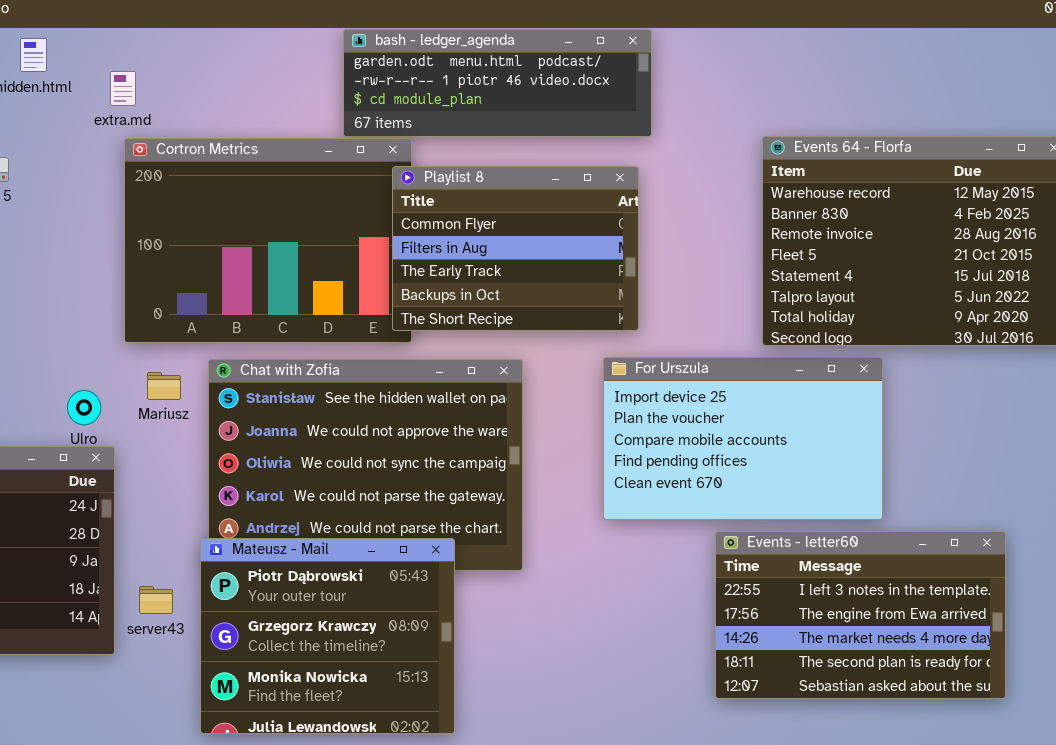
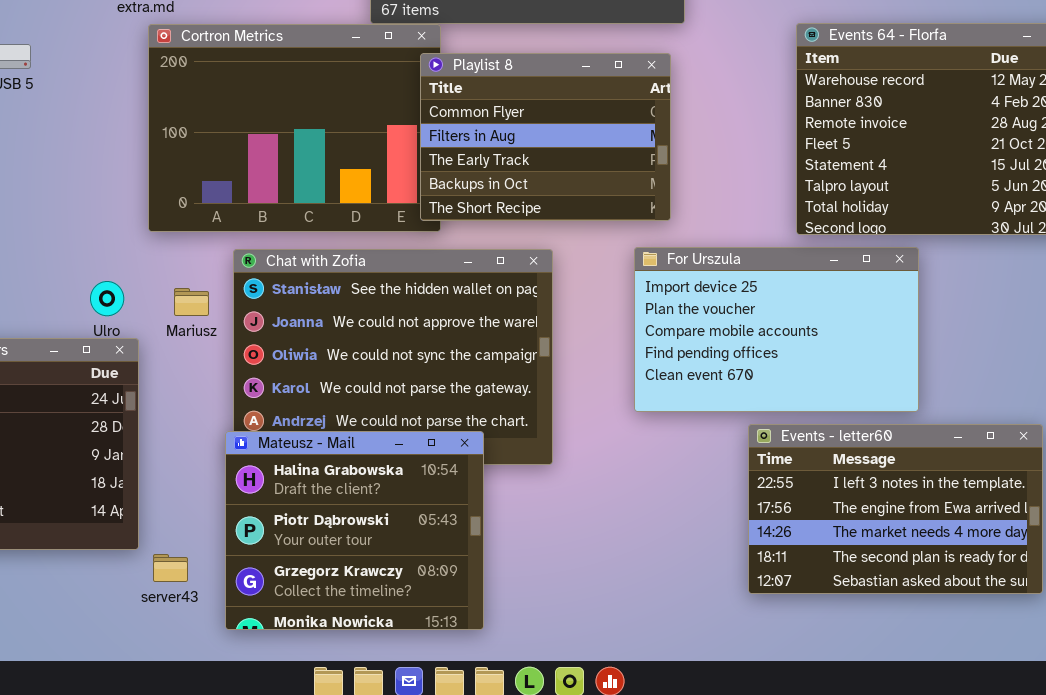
Mariusz: [147,372,181,400] -> [174,288,209,316], moved
Mateusz - Mail: [200,538,455,734] -> [225,431,484,630], scrolled up 1 row
server43: [139,586,173,614] -> [153,554,188,582], moved

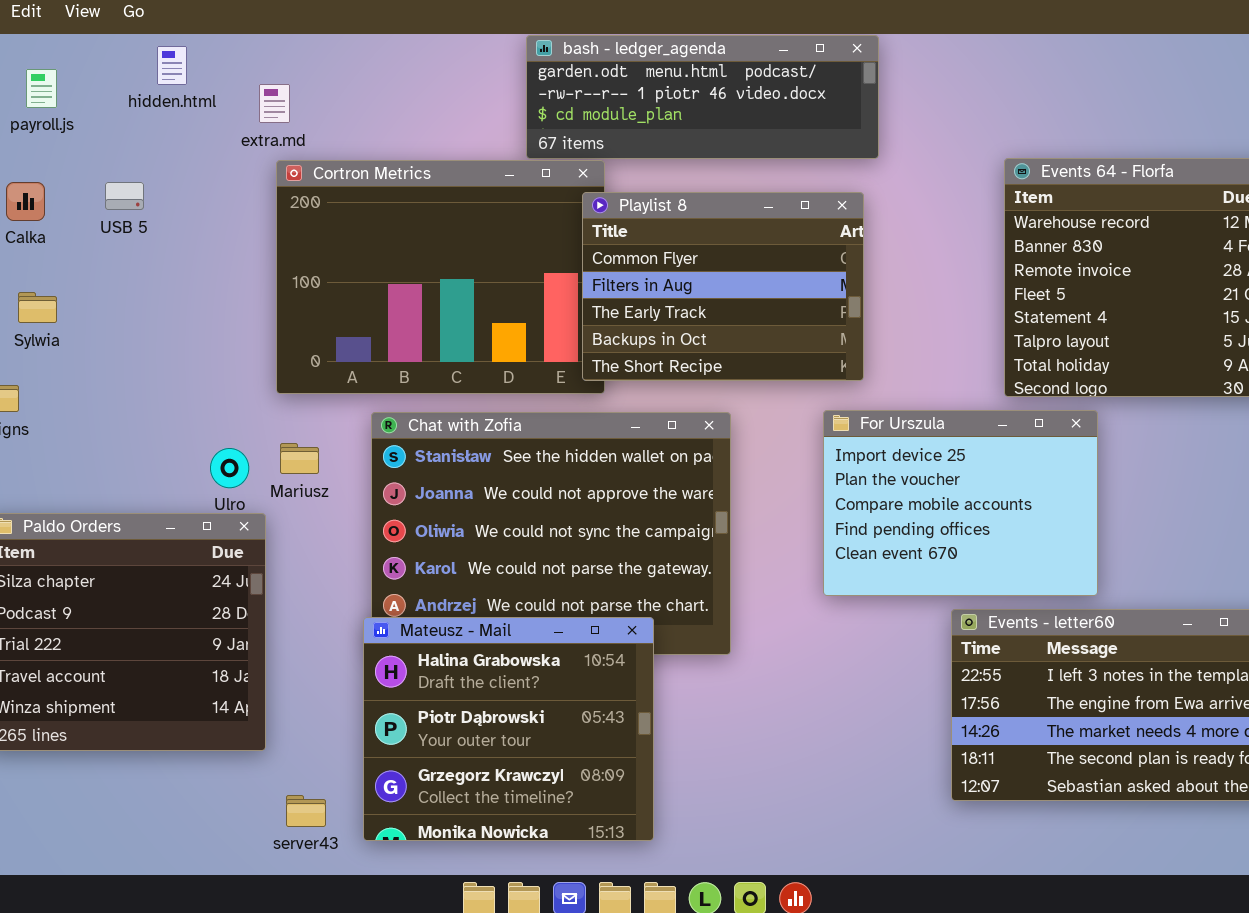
For Urszula: [634,247,919,412] -> [823,410,1098,596], resized
Mariusz: [174,288,209,316] -> [280,443,319,474], moved
server43: [153,554,188,582] -> [286,795,326,827], moved

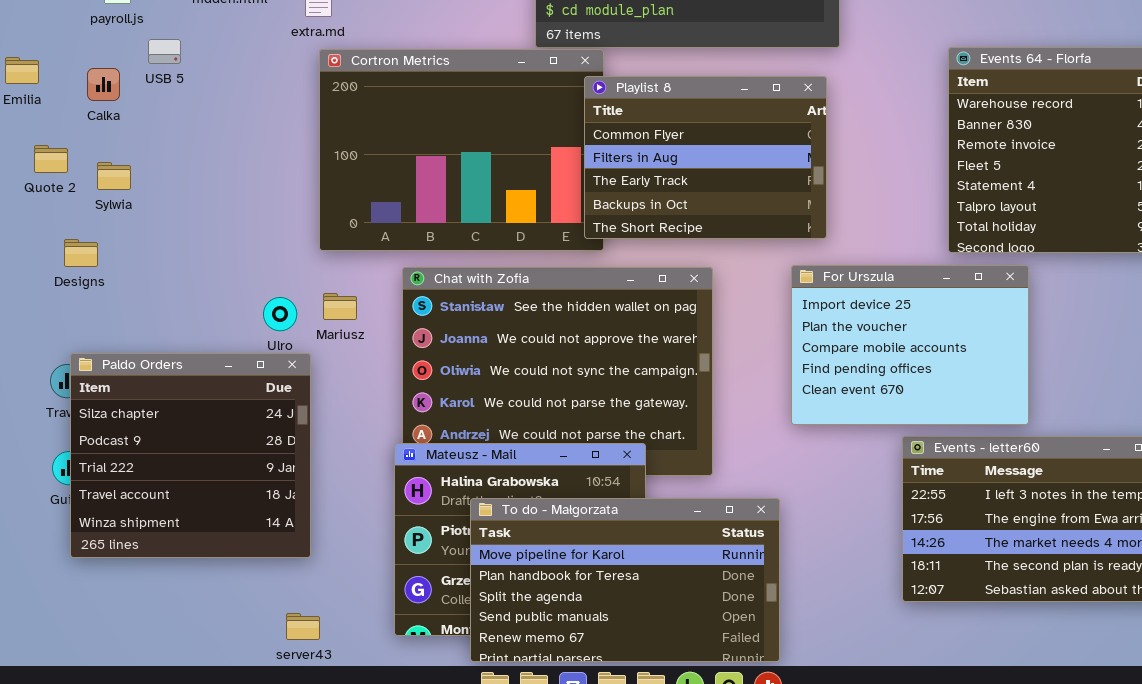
USB 5: [105,182,144,210] -> [148,39,181,64], moved
To do - Małgorzata: none -> [470,498,780,662], opened
server43: [286,795,326,827] -> [286,613,320,640], moved

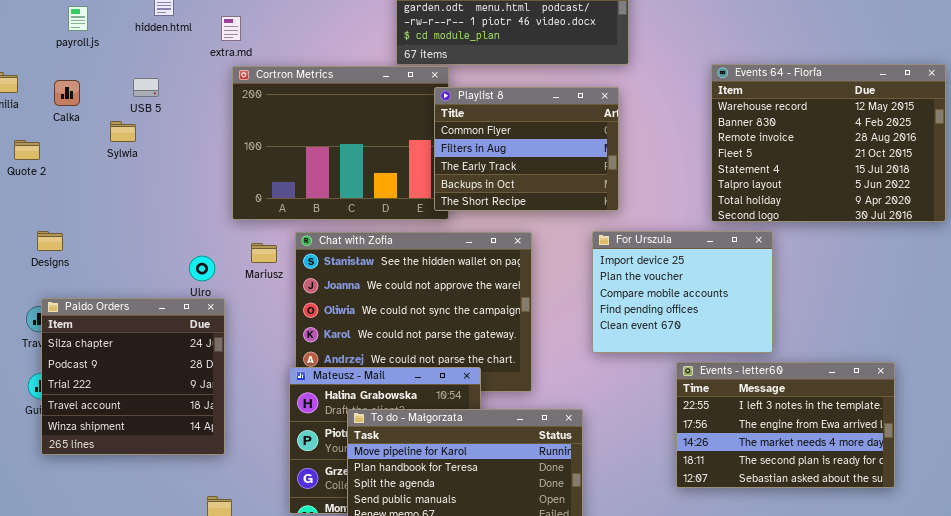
USB 5: [148,39,181,64] -> [133,78,159,97], moved
Sylwia: [97,162,131,190] -> [110,121,136,142], moved
Designs: [64,239,98,267] -> [37,231,63,251], moved
Mariusz: [323,293,357,320] -> [251,243,277,263], moved

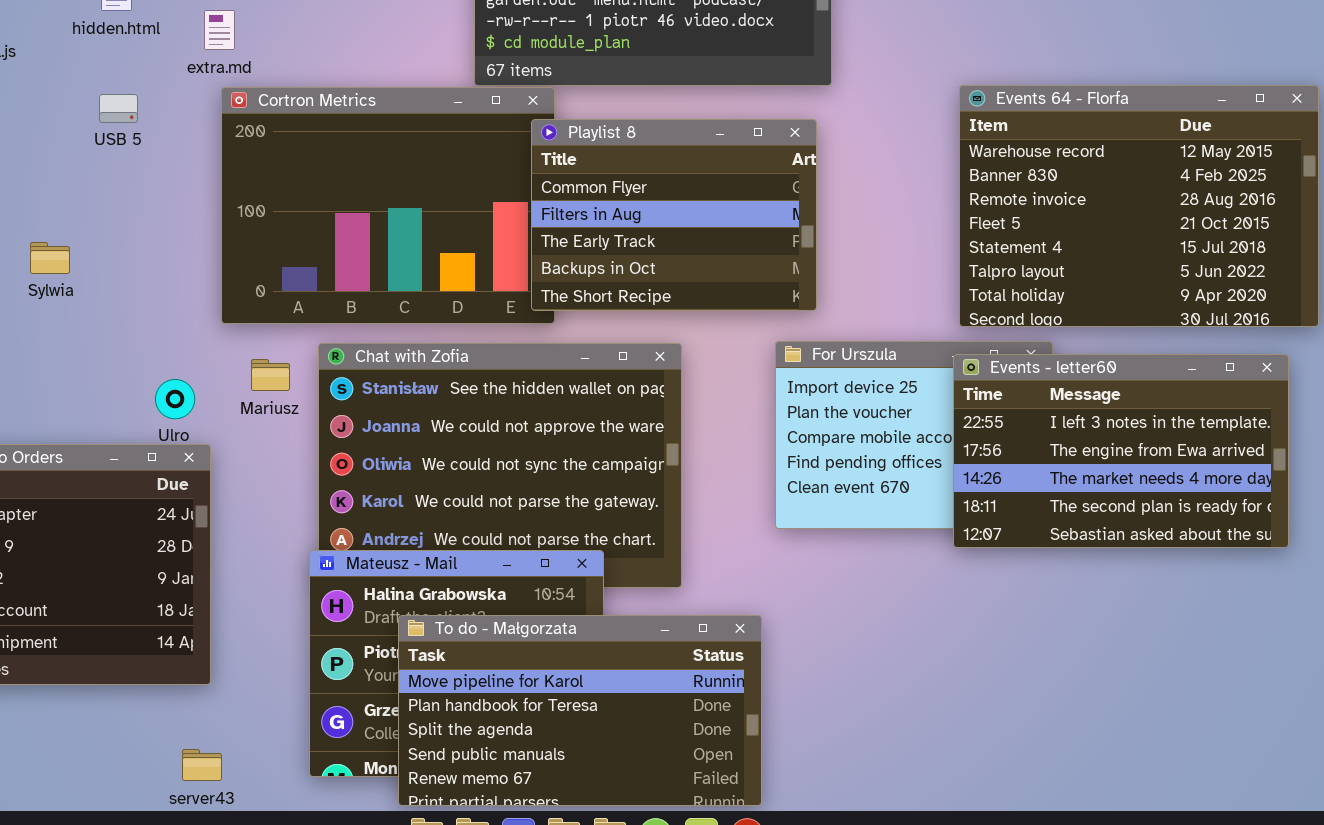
USB 5: [133,78,159,97] -> [99,94,138,123], moved
Sylwia: [110,121,136,142] -> [30,242,70,274], moved
Events - letter60: [676,362,895,488] -> [953,354,1289,548], moved

